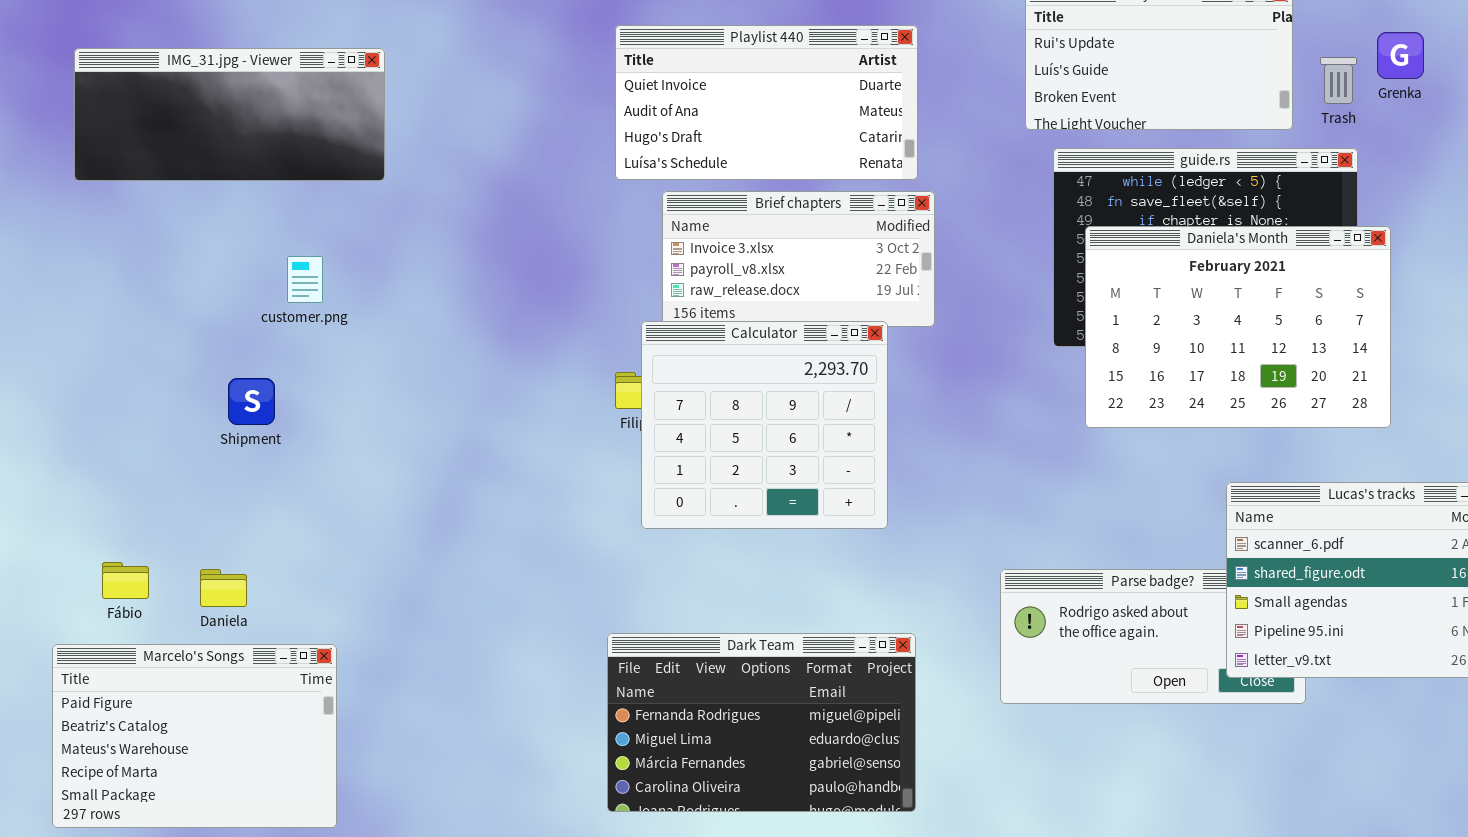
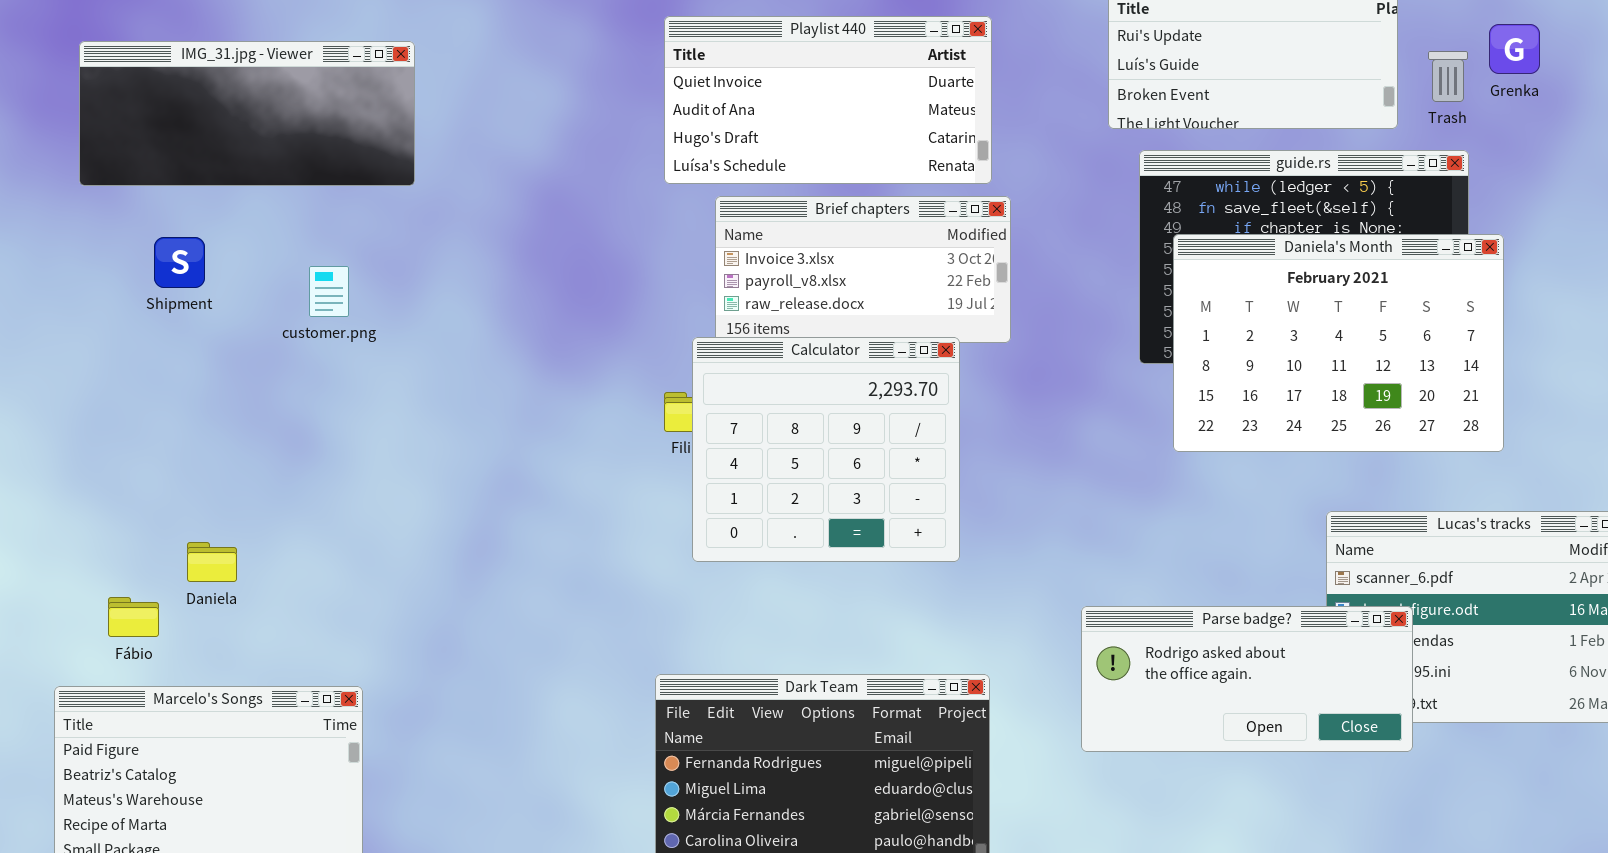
Shipment: [228,378,275,425] -> [154,237,205,288], moved
Daniela: [200,569,247,607] -> [187,542,237,582], moved
Parse badge?: [1000,569,1306,704] -> [1081,606,1413,752], raised

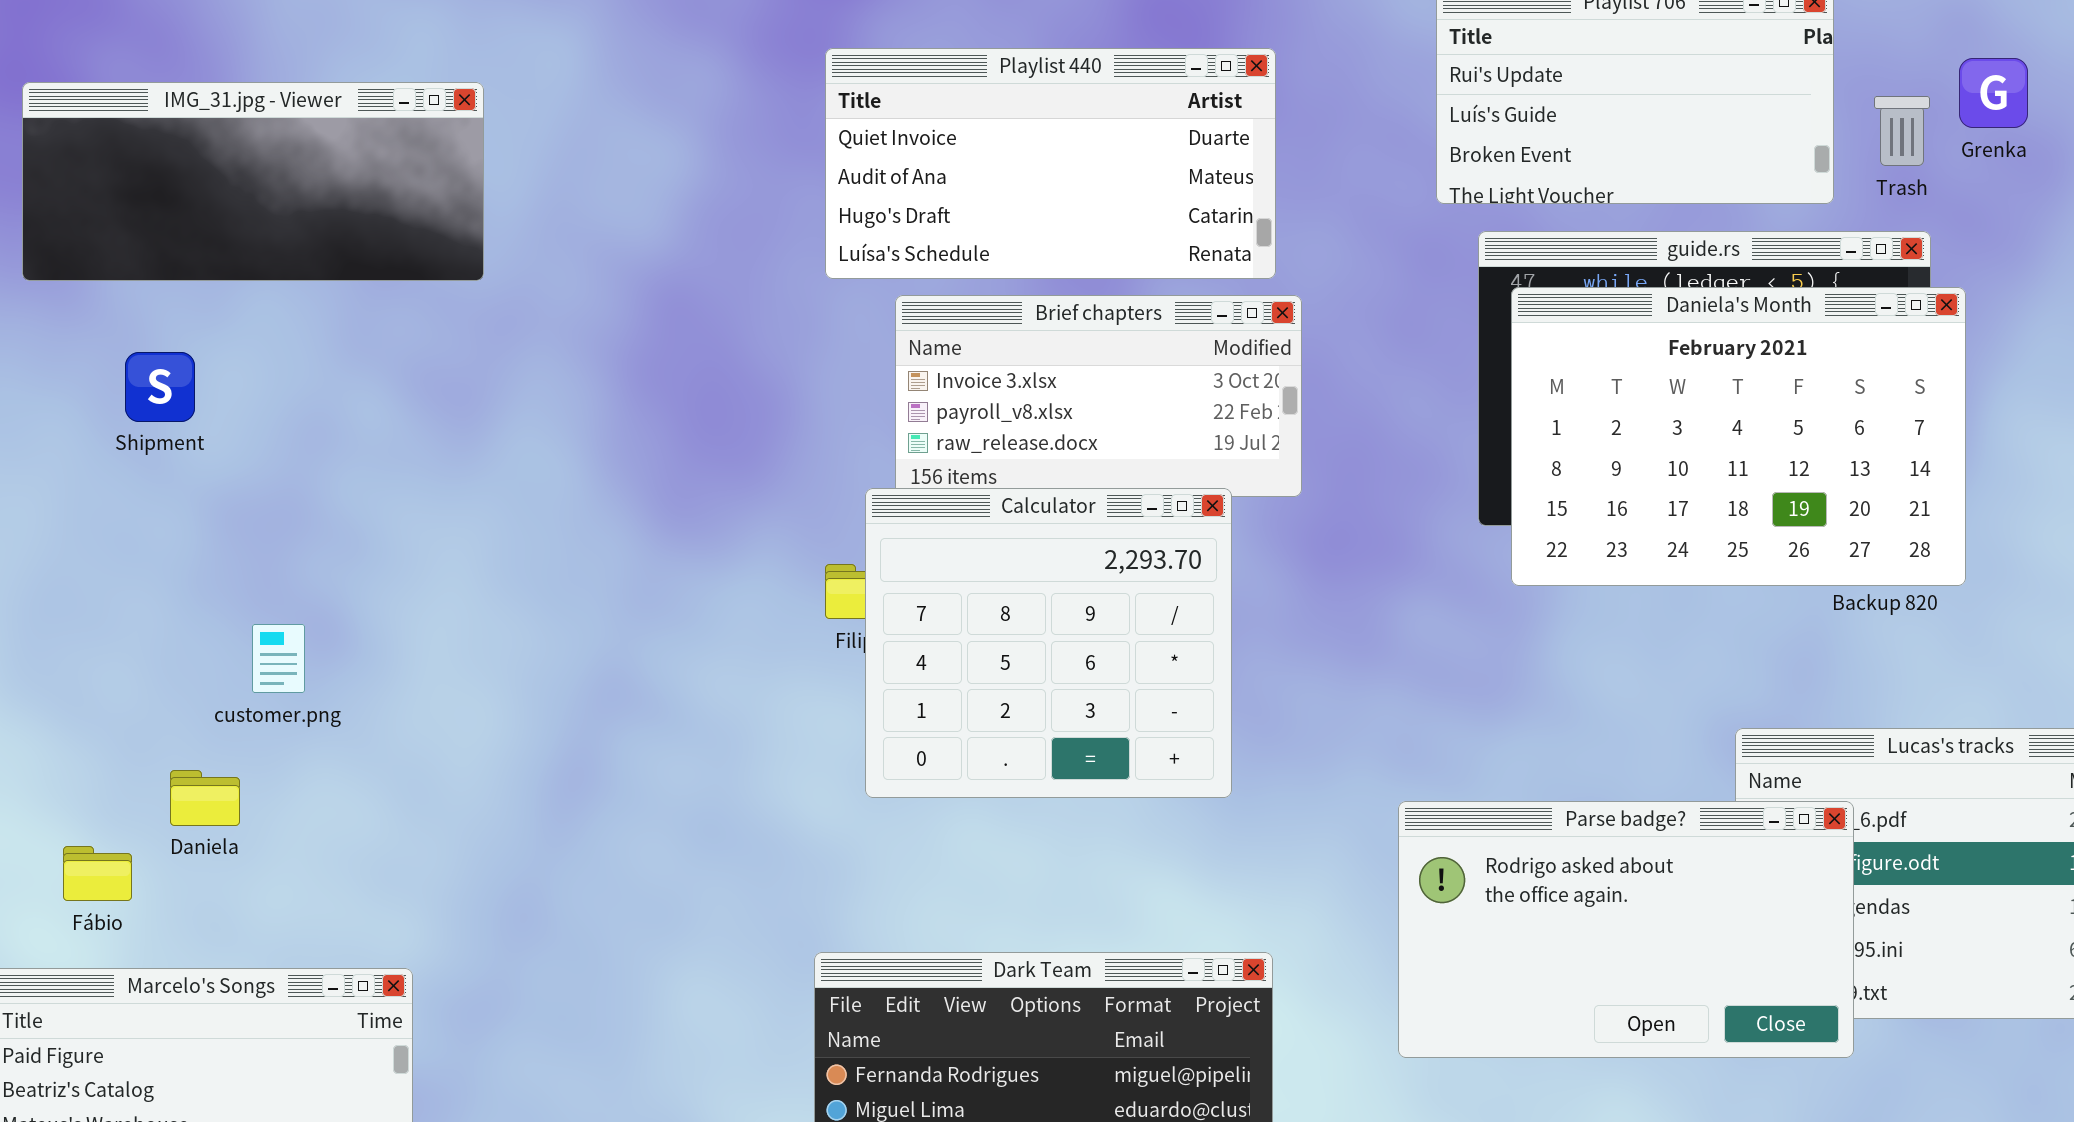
Daniela's Month: [1173,234,1504,452] -> [1511,287,1966,586], moved
customer.png: [309,266,349,317] -> [252,624,305,693], moved
Parse badge?: [1081,606,1413,752] -> [1398,801,1854,1058], resized

